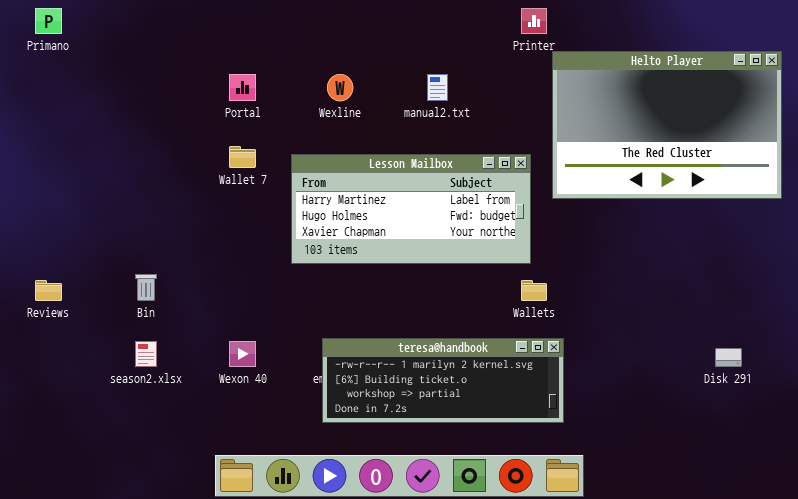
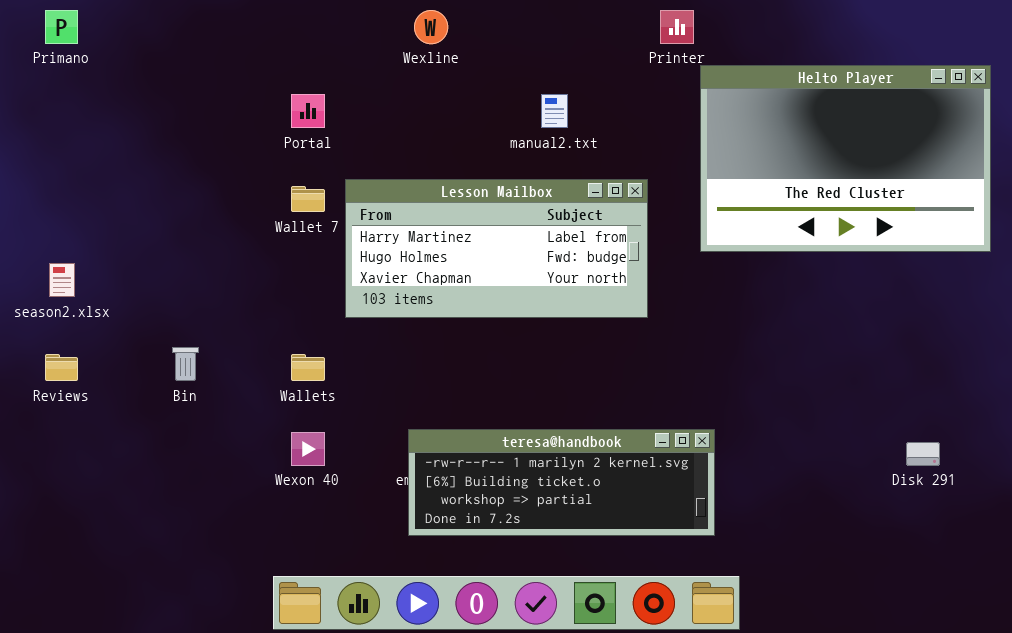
Wexline: [327,74,353,101] -> [414,10,448,44], moved
Lesson Mailbox: [291,154,531,264] -> [345,179,648,318], moved
Wallets: [521,280,547,301] -> [291,354,325,381], moved
season2.xlsx: [135,341,157,367] -> [49,263,75,297], moved

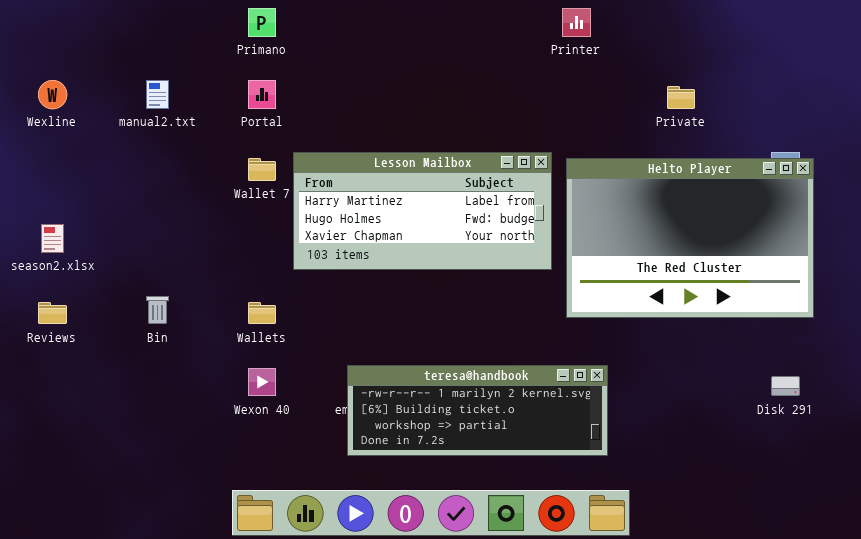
Primano: [45,10,78,44] -> [248,8,276,37], moved
Wexline: [414,10,448,44] -> [38,80,67,109], moved
Helto Player: [700,65,991,252] -> [566,158,814,318], moved
manual2.txt: [541,94,568,128] -> [146,80,169,109], moved

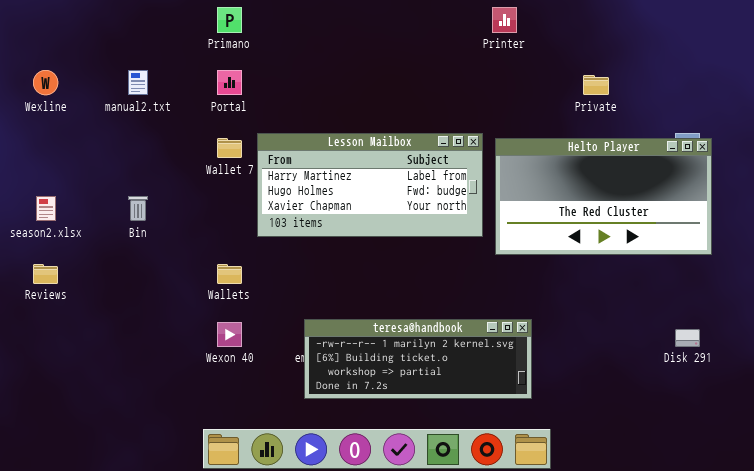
Helto Player: [566,158,814,318] -> [495,138,712,255], resized
Bin: [146,296,169,324] -> [128,196,148,221], moved

